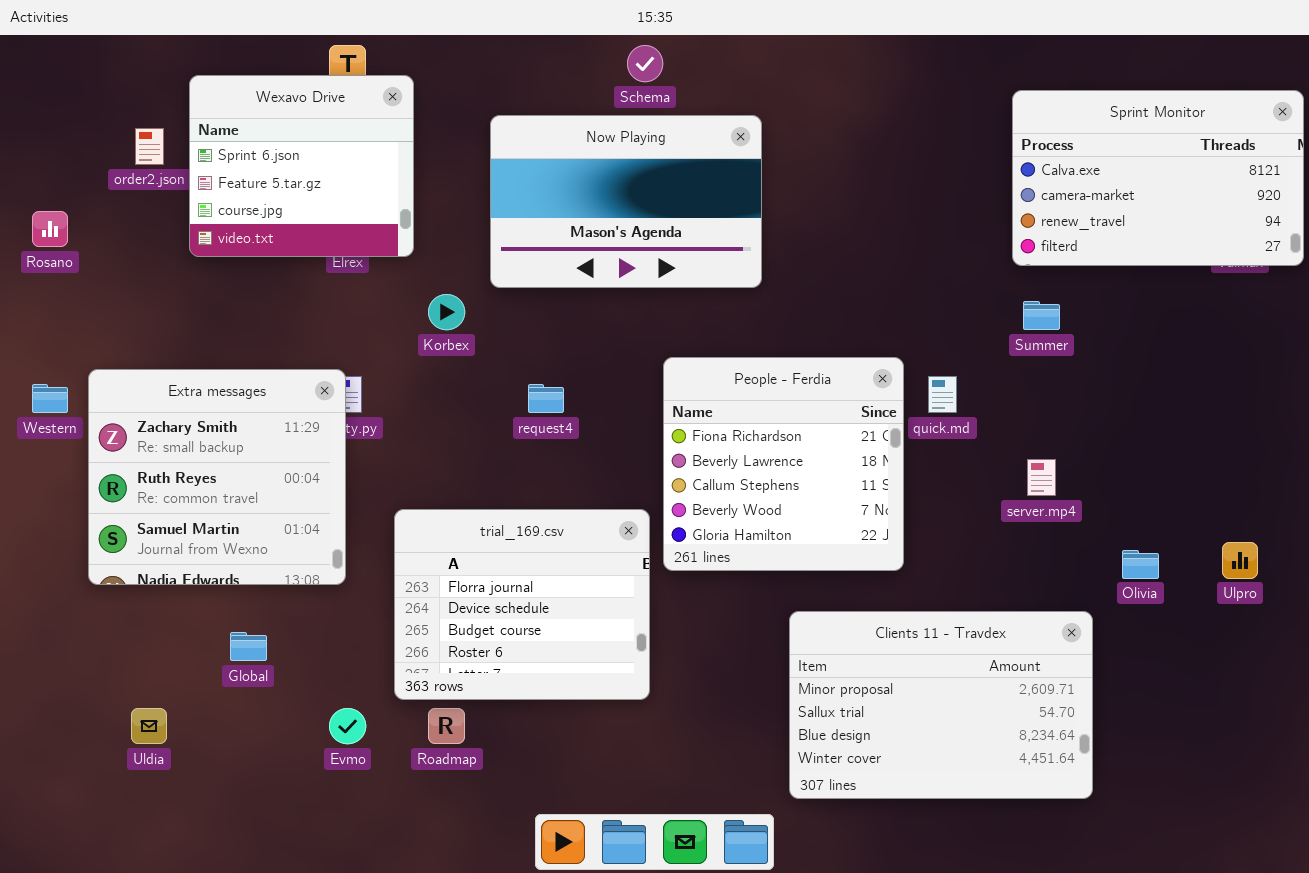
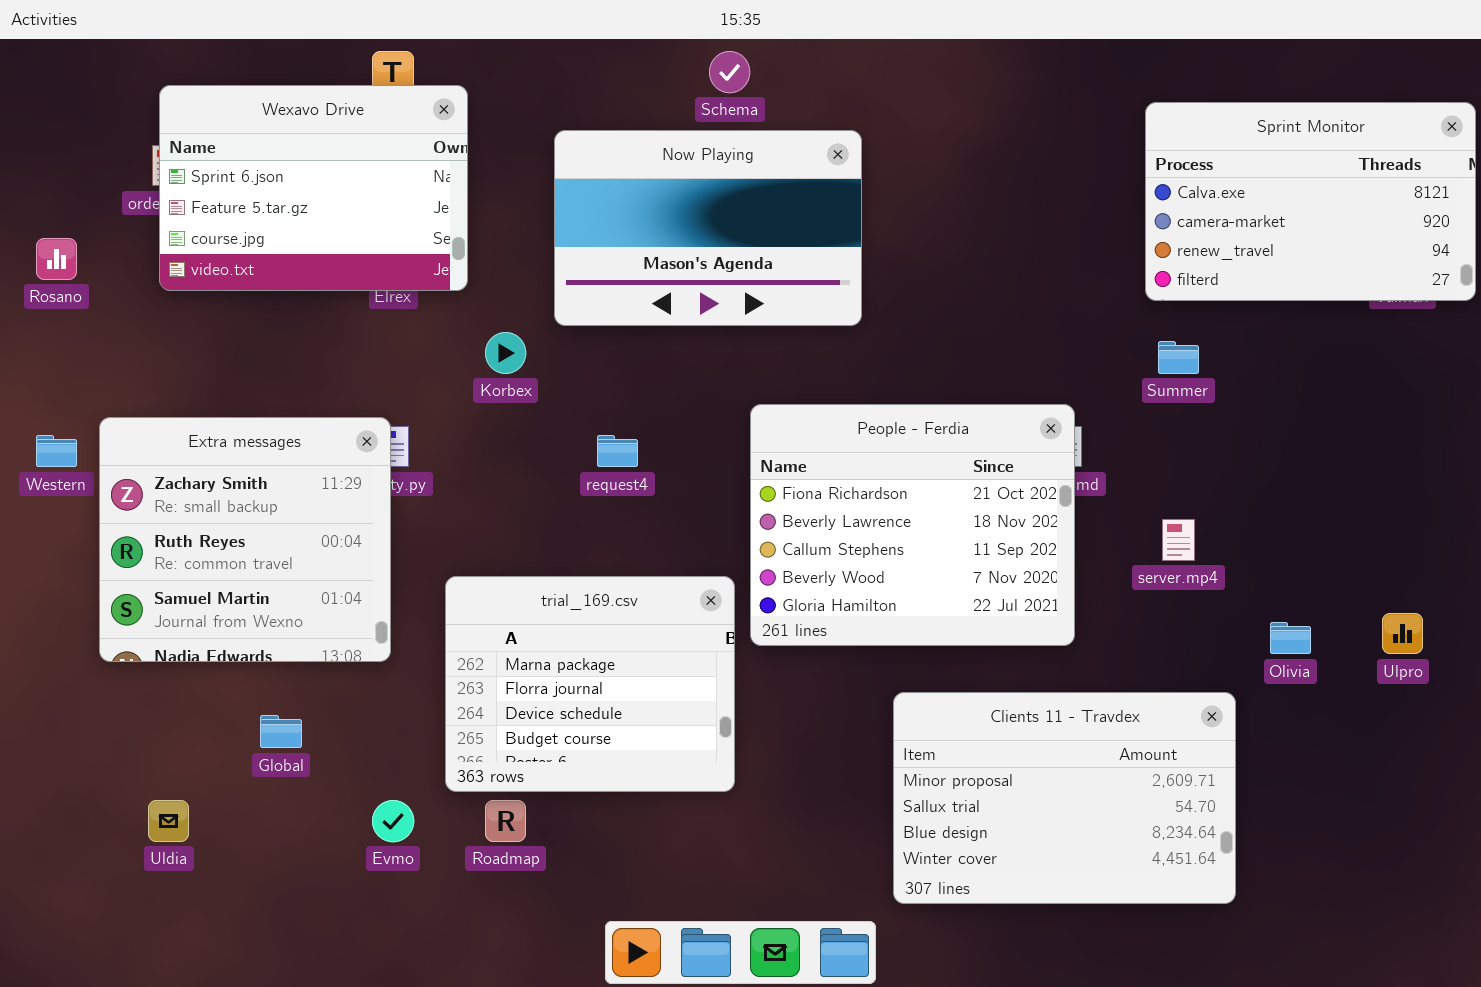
Wexavo Drive: [189,75,414,257] -> [159,85,468,291], resized
People - Ferdia: [663,357,904,571] -> [750,404,1075,646], resized
trial_169.csv: [394,509,650,700] -> [445,576,735,792], scrolled up 1 row

